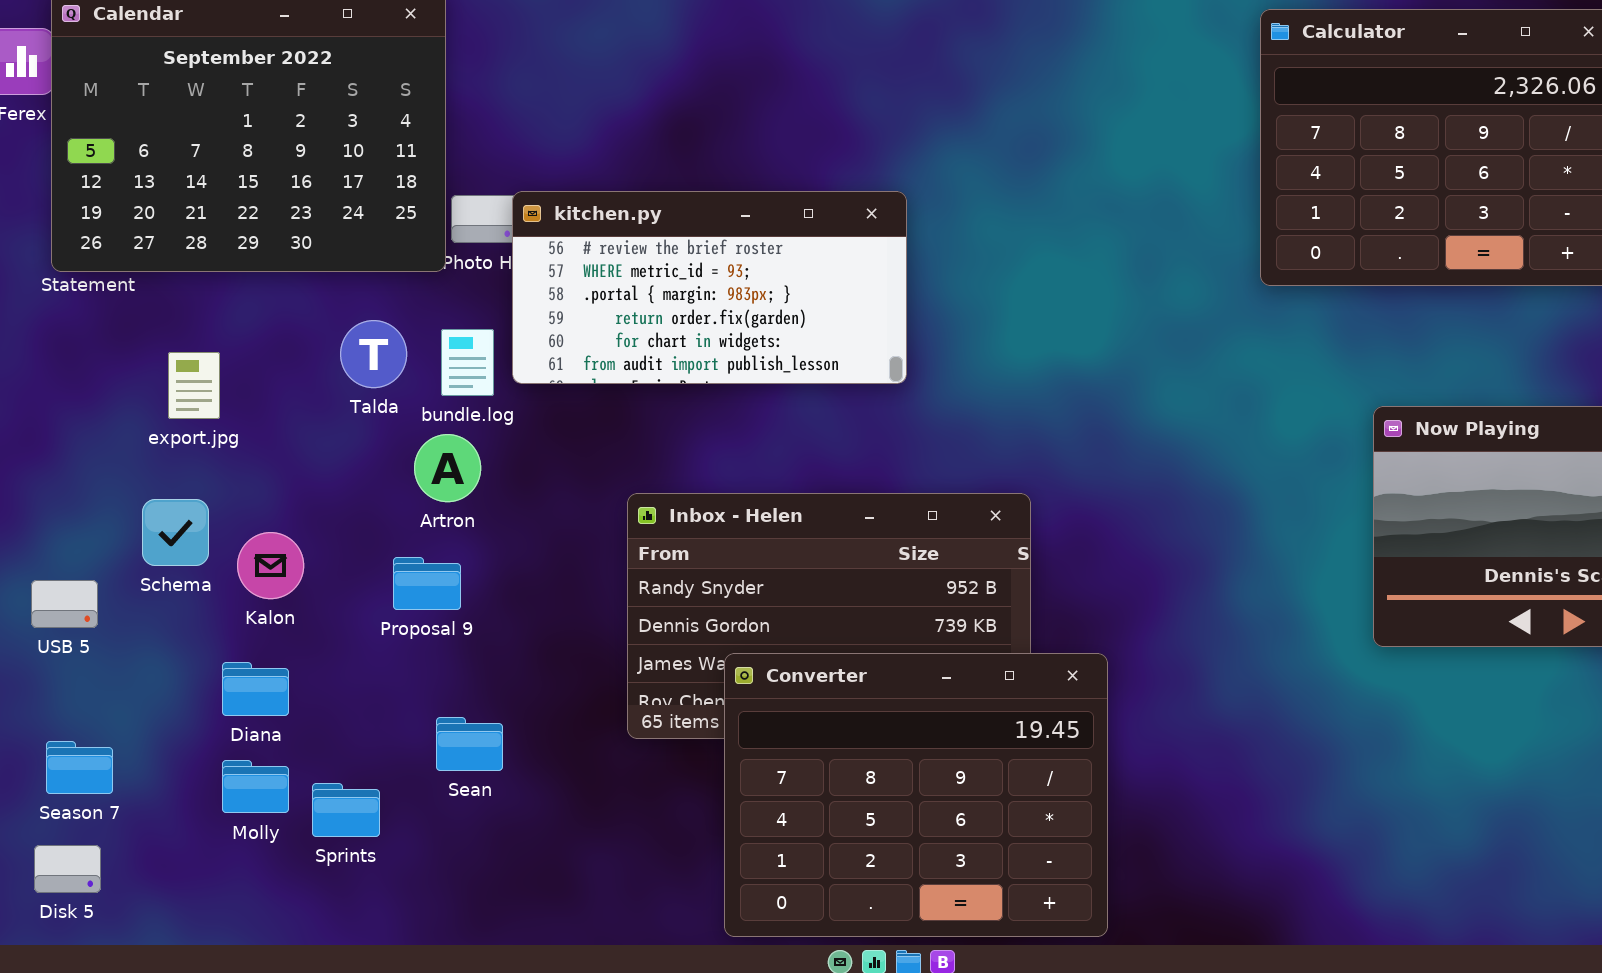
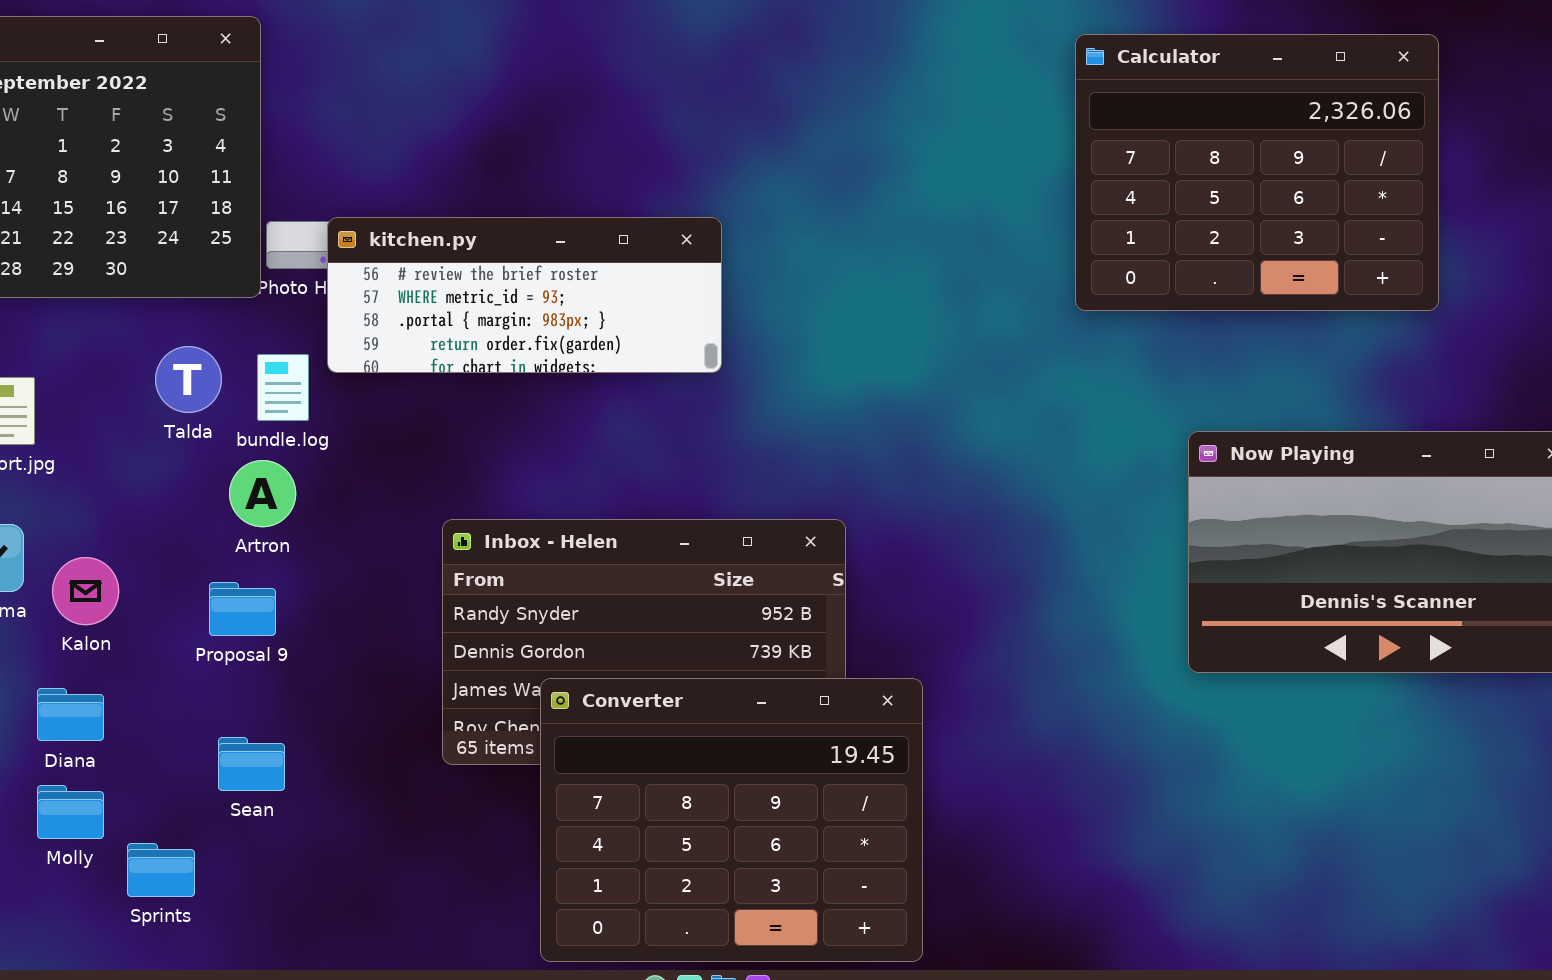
kitchen.py: [512,191,907,384] -> [327,217,722,373], resized
Sean: [436,717,503,771] -> [218,737,285,791], moved
Sprints: [312,783,380,837] -> [127,843,195,897], moved

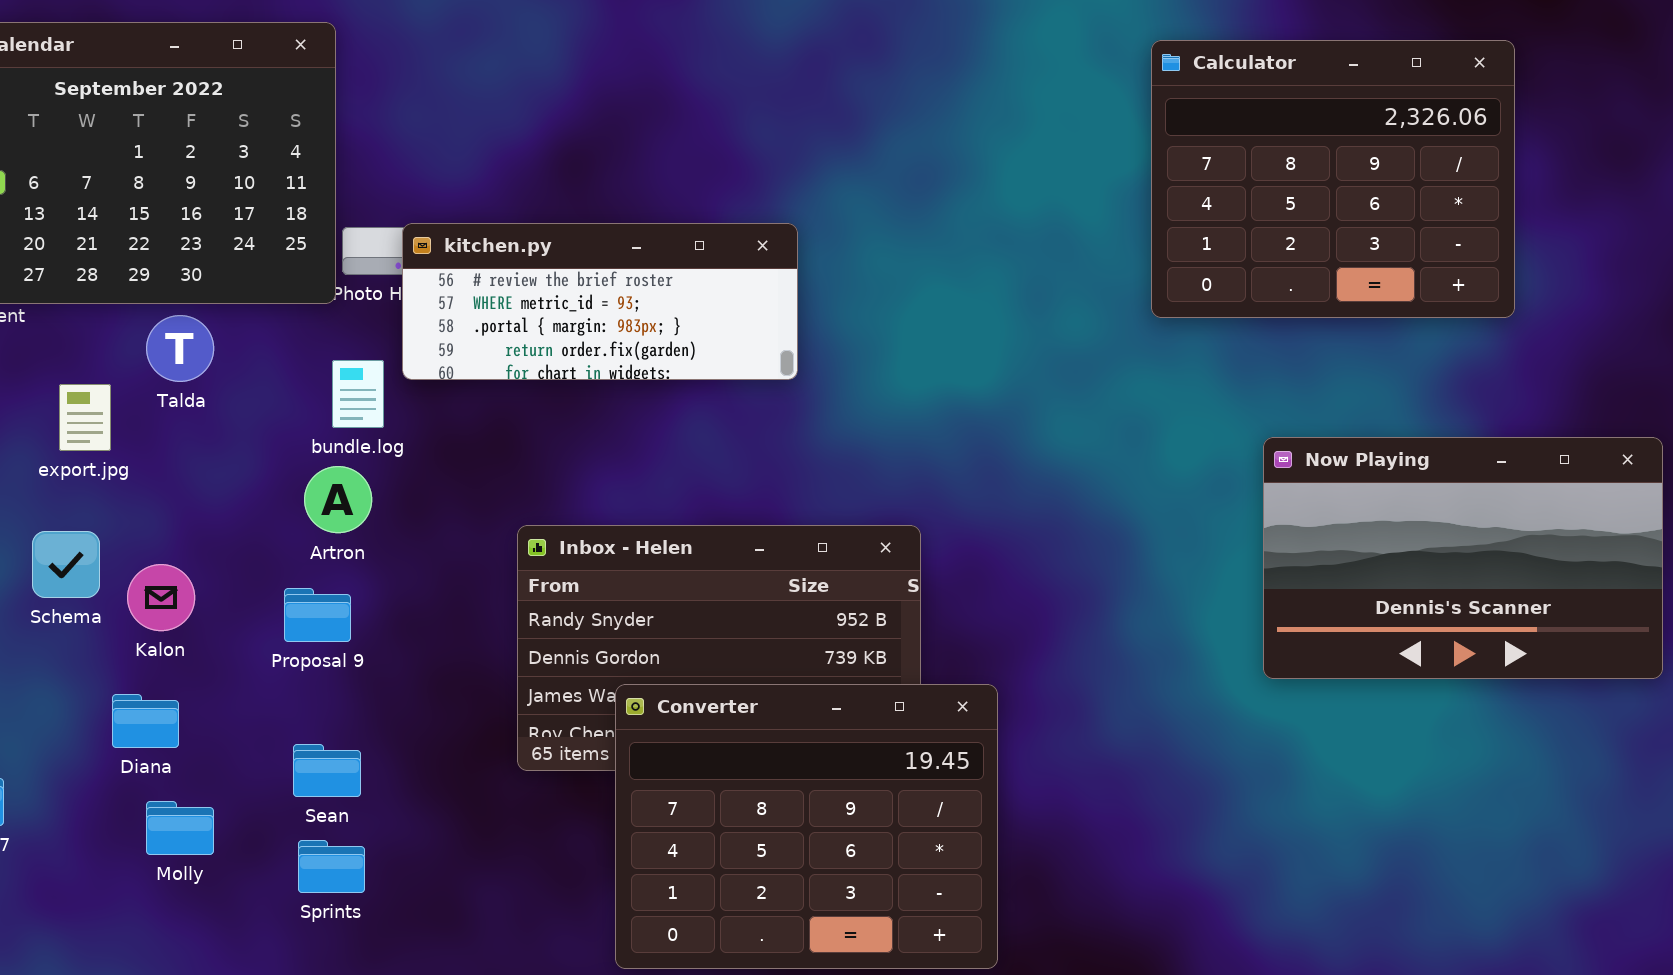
Talda: [155,346,222,413] -> [146,315,214,382], moved
Molly: [37,785,104,839] -> [146,801,214,855], moved
Sprints: [127,843,195,897] -> [298,840,365,893], moved

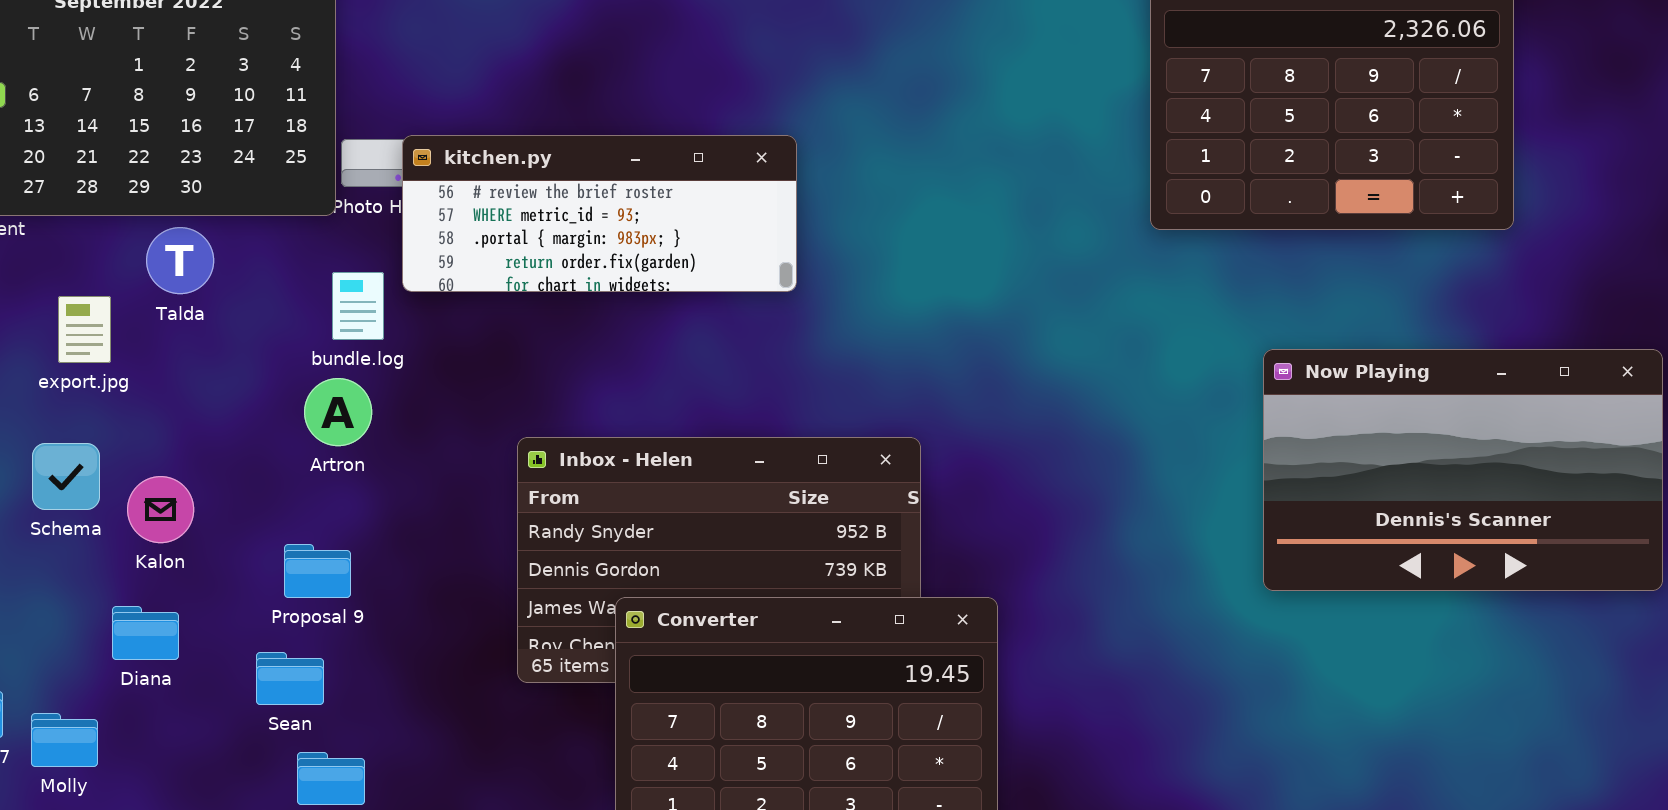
Proposal 9: [284,588,351,642] -> [284,544,351,598], moved
Sean: [293,744,361,797] -> [256,652,324,705], moved
Molly: [146,801,214,855] -> [31,713,98,767], moved

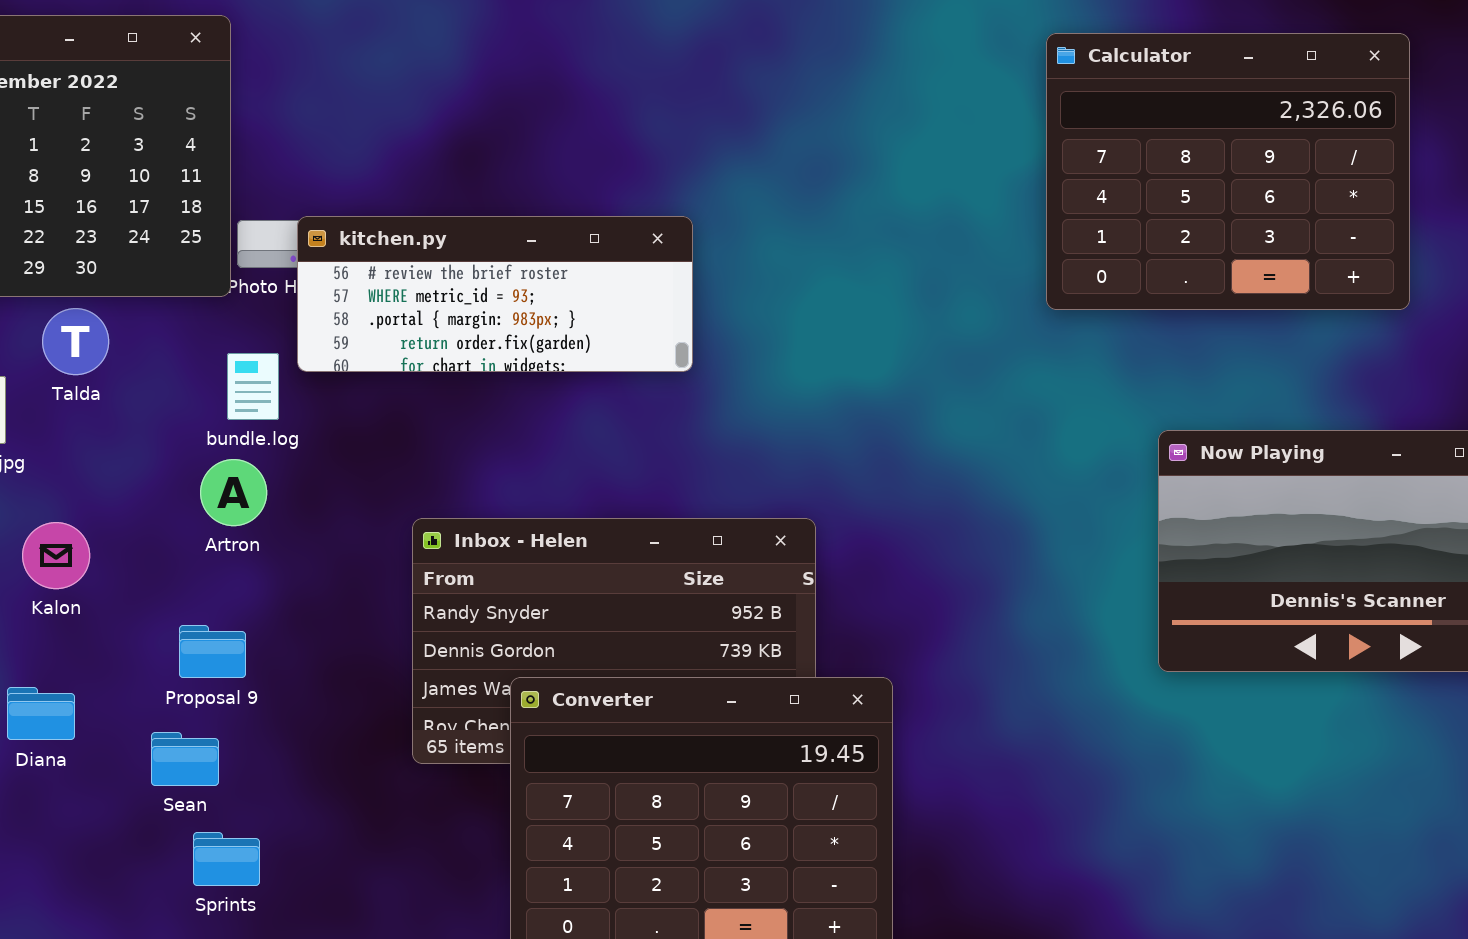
Kalon: [127,476,194,543] -> [22,522,90,589], moved

